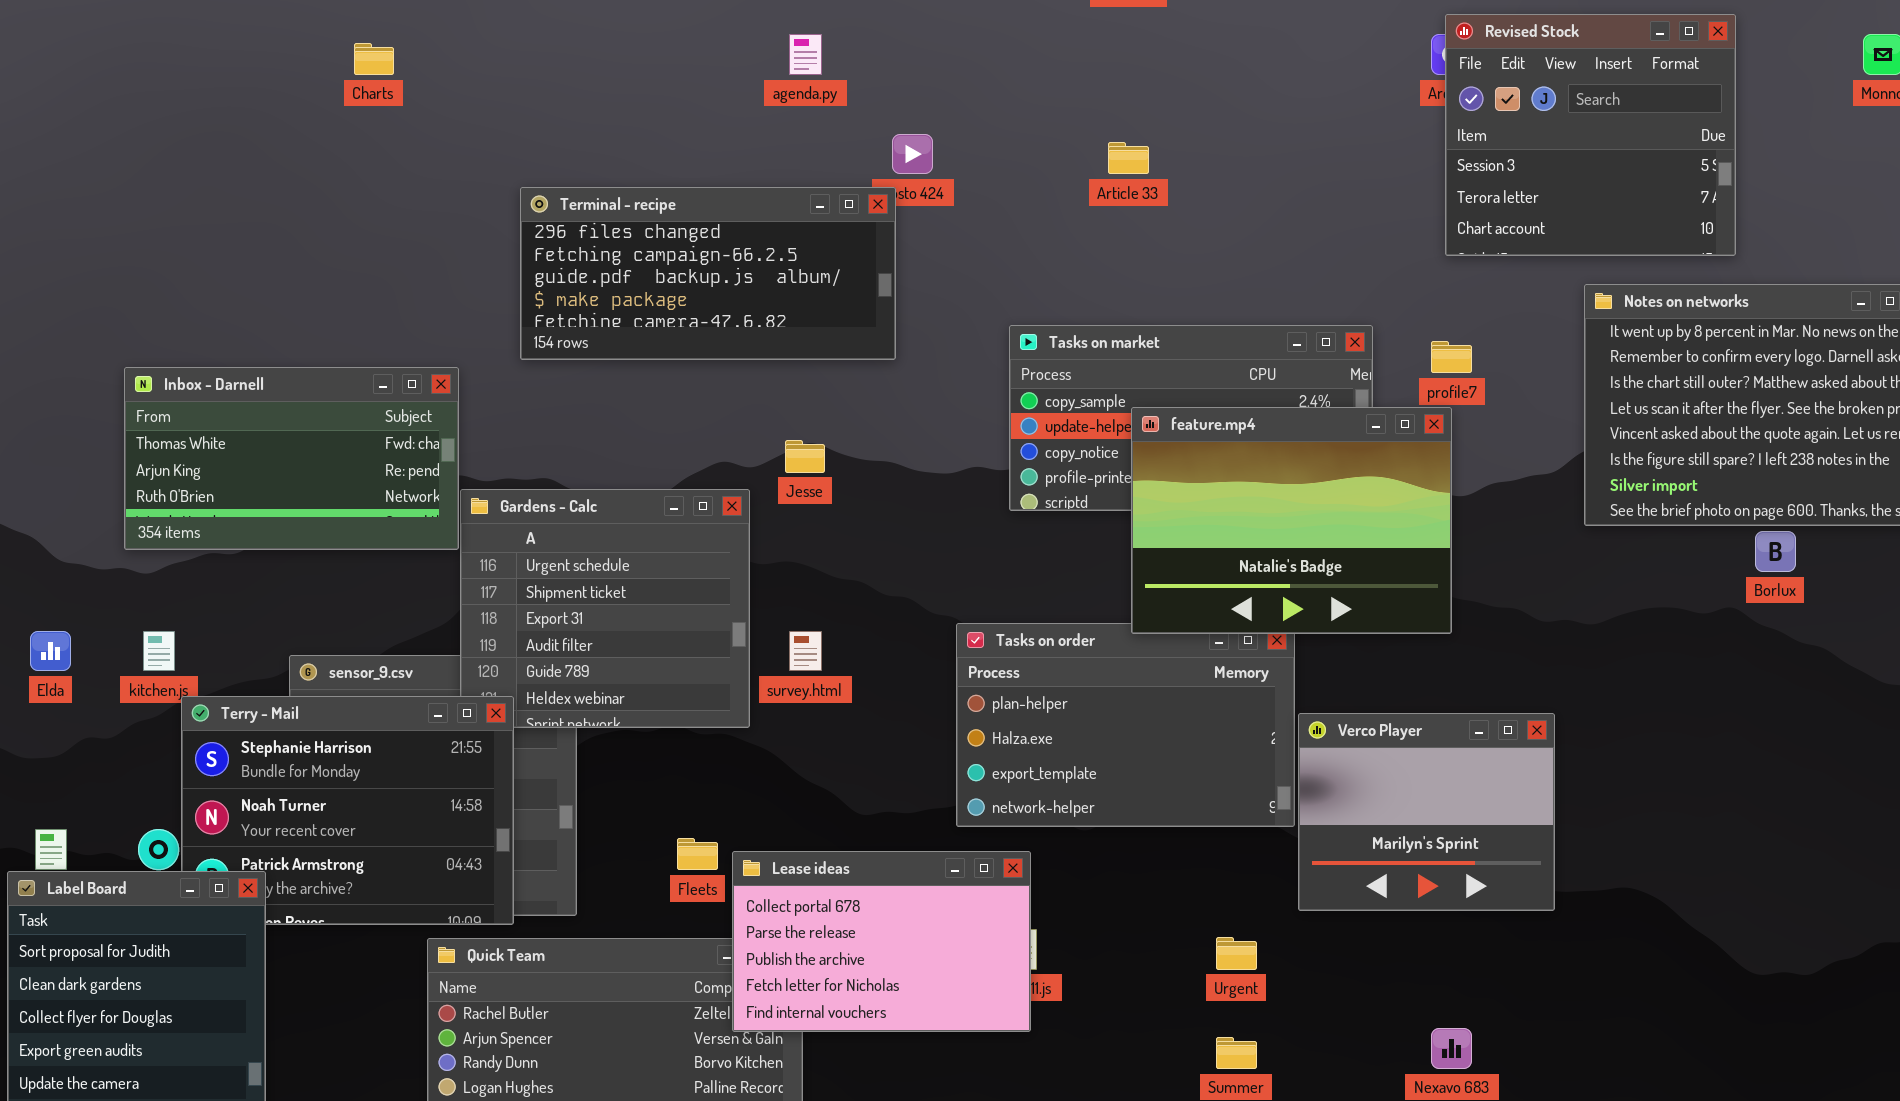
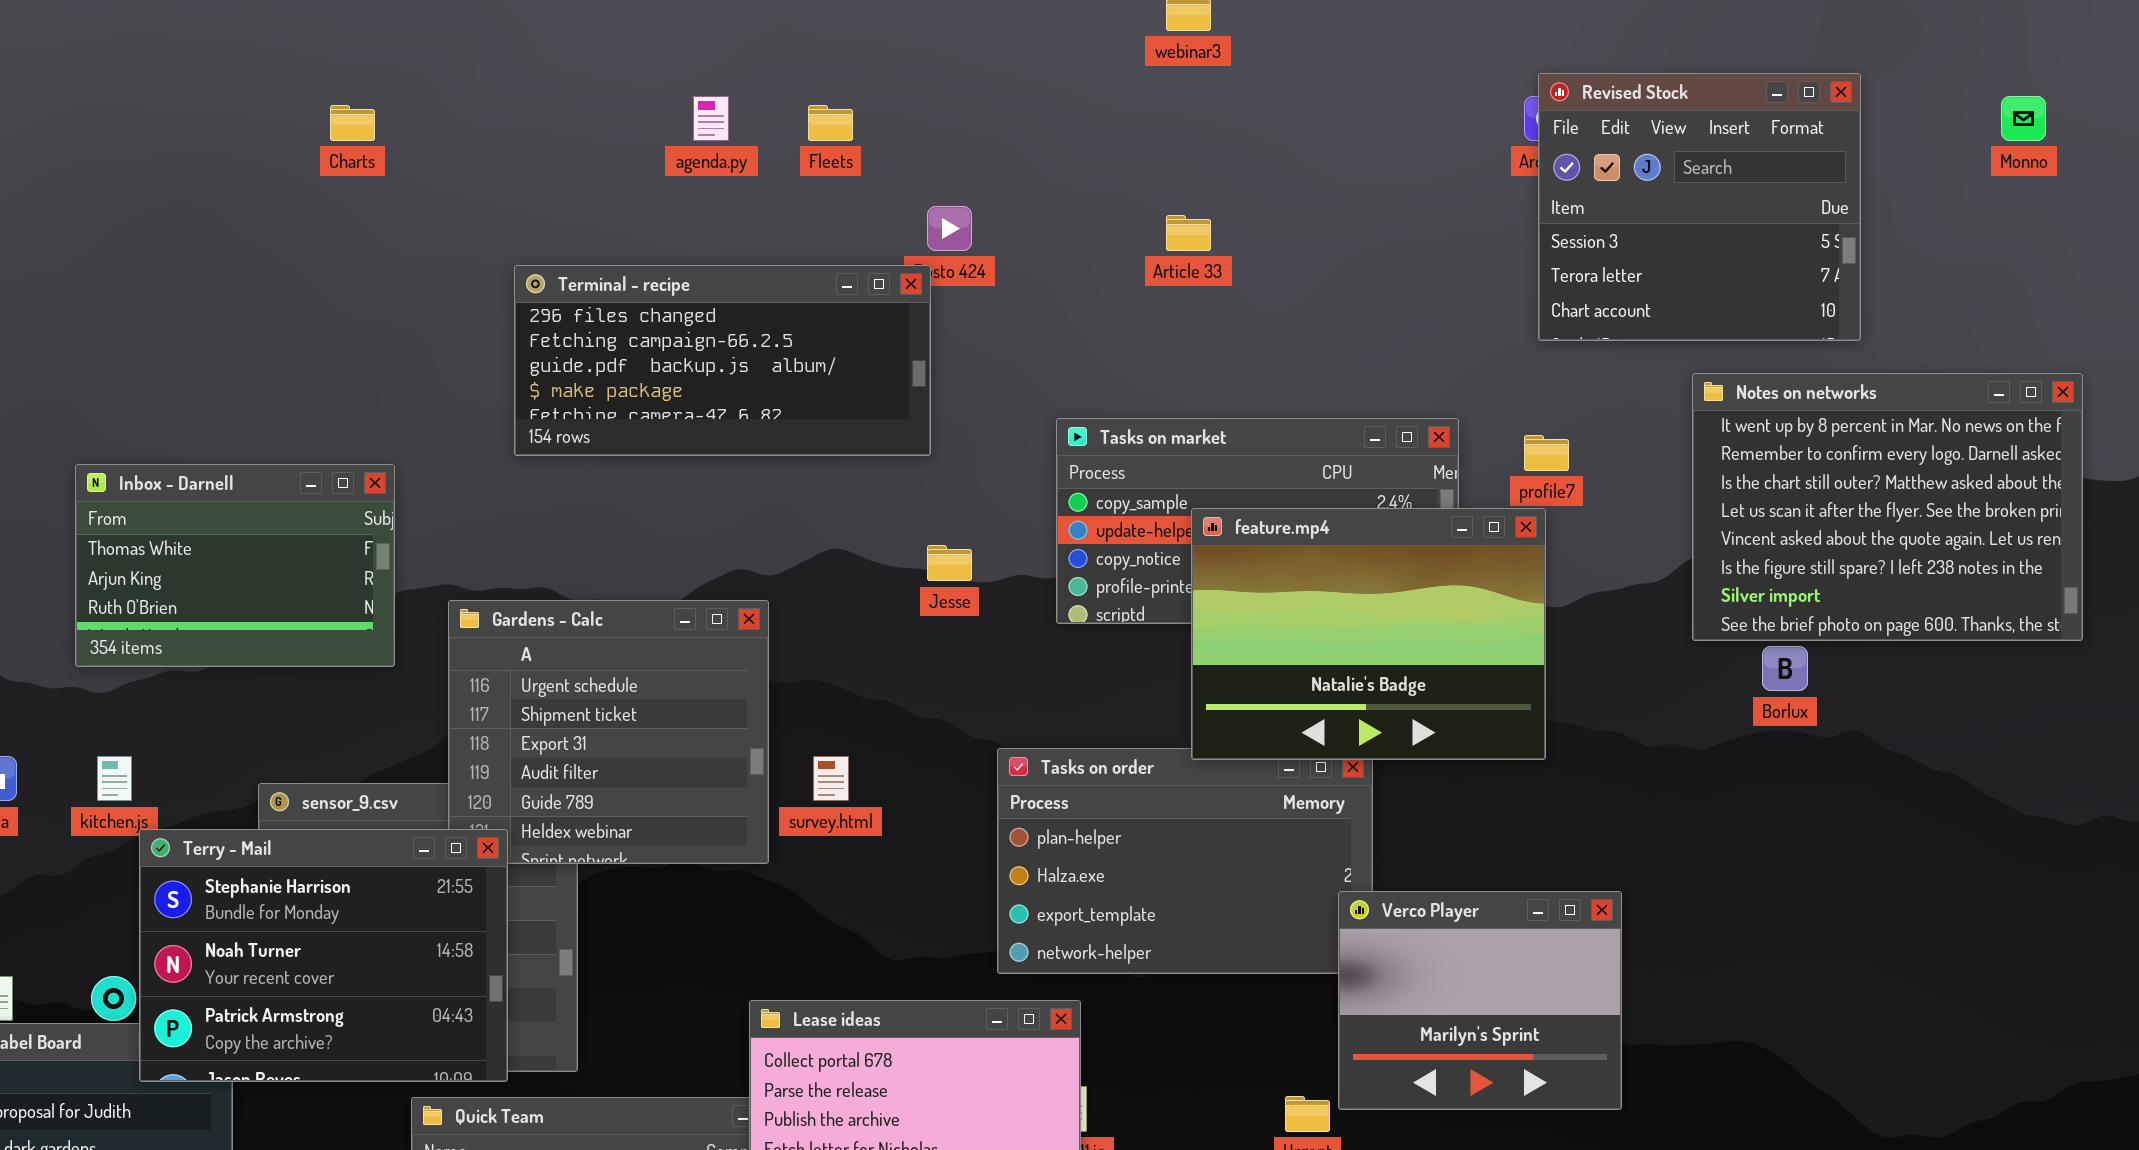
agenda.py: [789,34,822,75] -> [693,96,729,141], moved
Inbox - Darnell: [124,367,459,550] -> [75,464,395,667], resized
Jesse: [785,440,825,473] -> [927,545,972,581], moved
Borlux: [1755,531,1796,572] -> [1762,646,1808,691], moved
Terry - Mail: [181,696,514,925] -> [139,829,508,1082], raised
Verco Player: [1298,713,1555,911] -> [1338,891,1622,1110], moved
Fleets: [677,838,718,870] -> [808,105,853,141], moved

